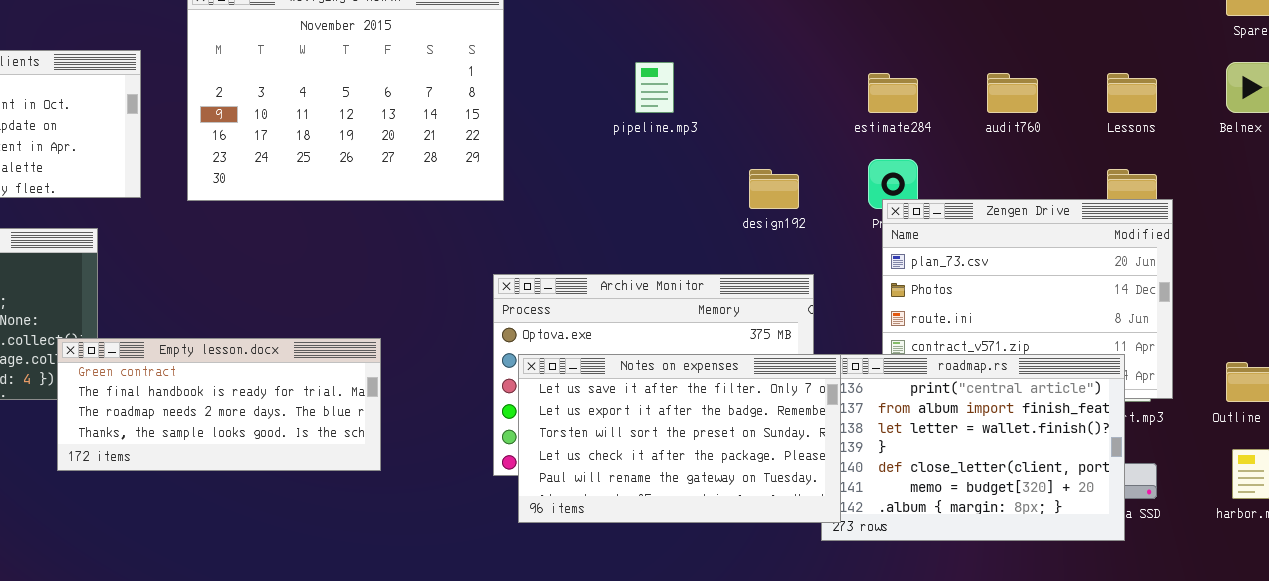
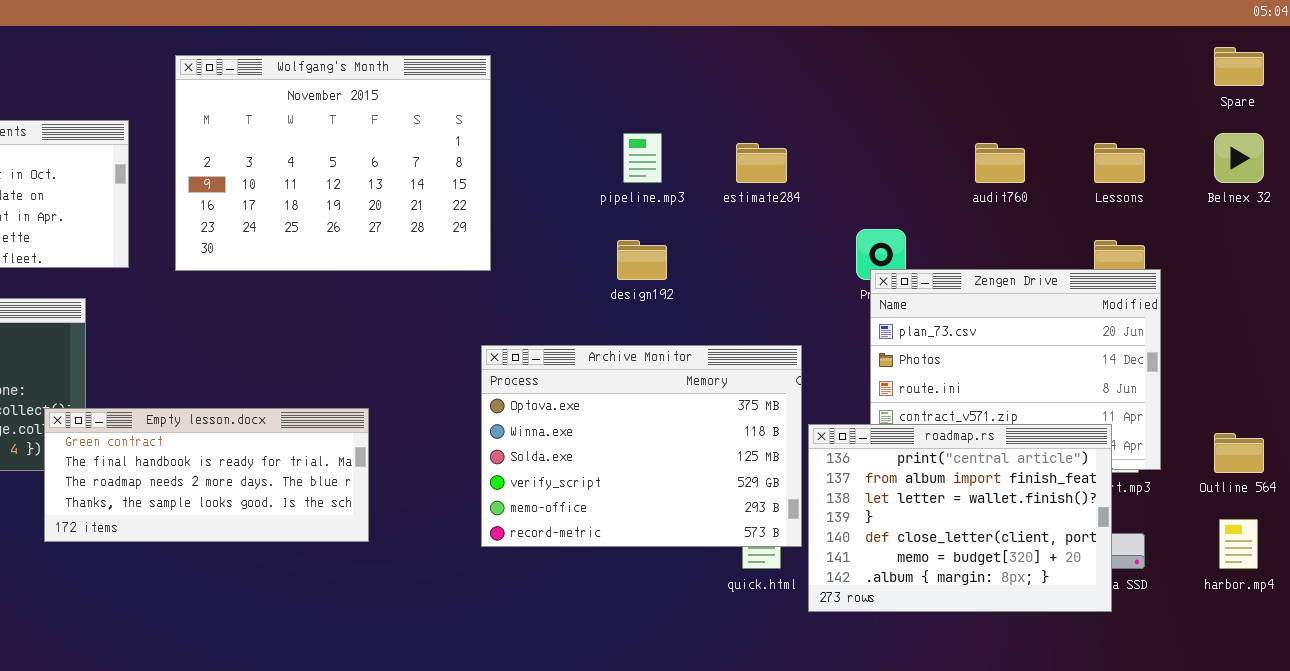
estimate284: [868,73,918,113] -> [736,143,787,183], moved
design192: [749,169,799,209] -> [617,240,667,280], moved
Notes on expenses: [518,354,841,523] -> none, closed

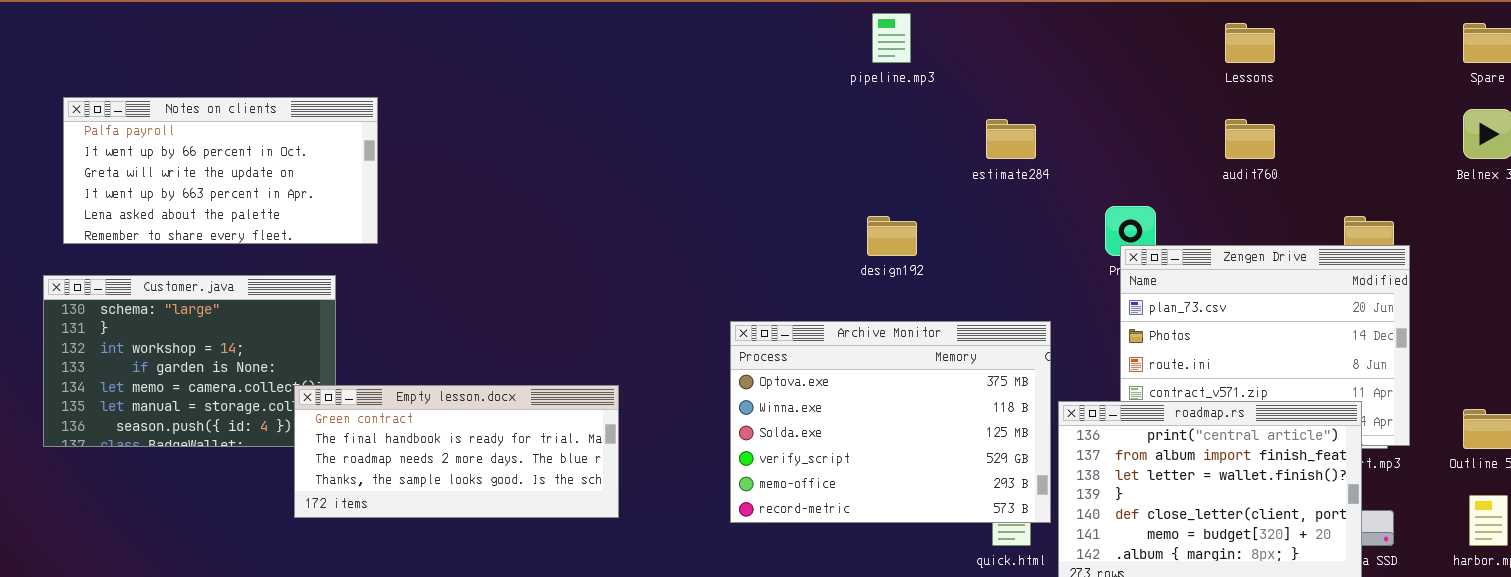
Wolfgang's Month: [175,55,491,271] -> none, closed
pipeline.mp3: [623,133,662,183] -> [872,13,911,63], moved
Lessons: [1094,143,1145,183] -> [1225,23,1275,63], moved

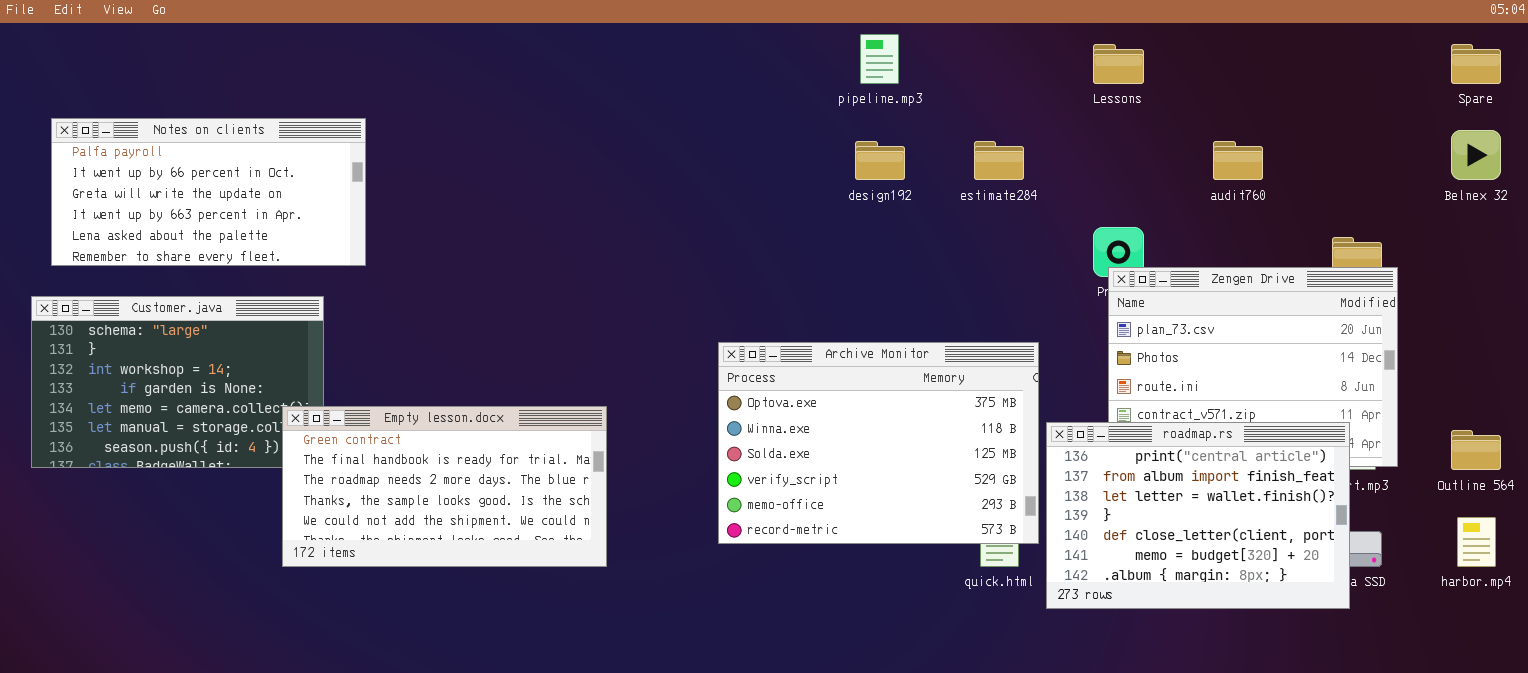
Lessons: [1225,23,1275,63] -> [1093,44,1144,84], moved
design192: [867,216,917,256] -> [855,141,905,180], moved
Empty lesson.docx: [294,385,619,518] -> [282,406,607,567], resized

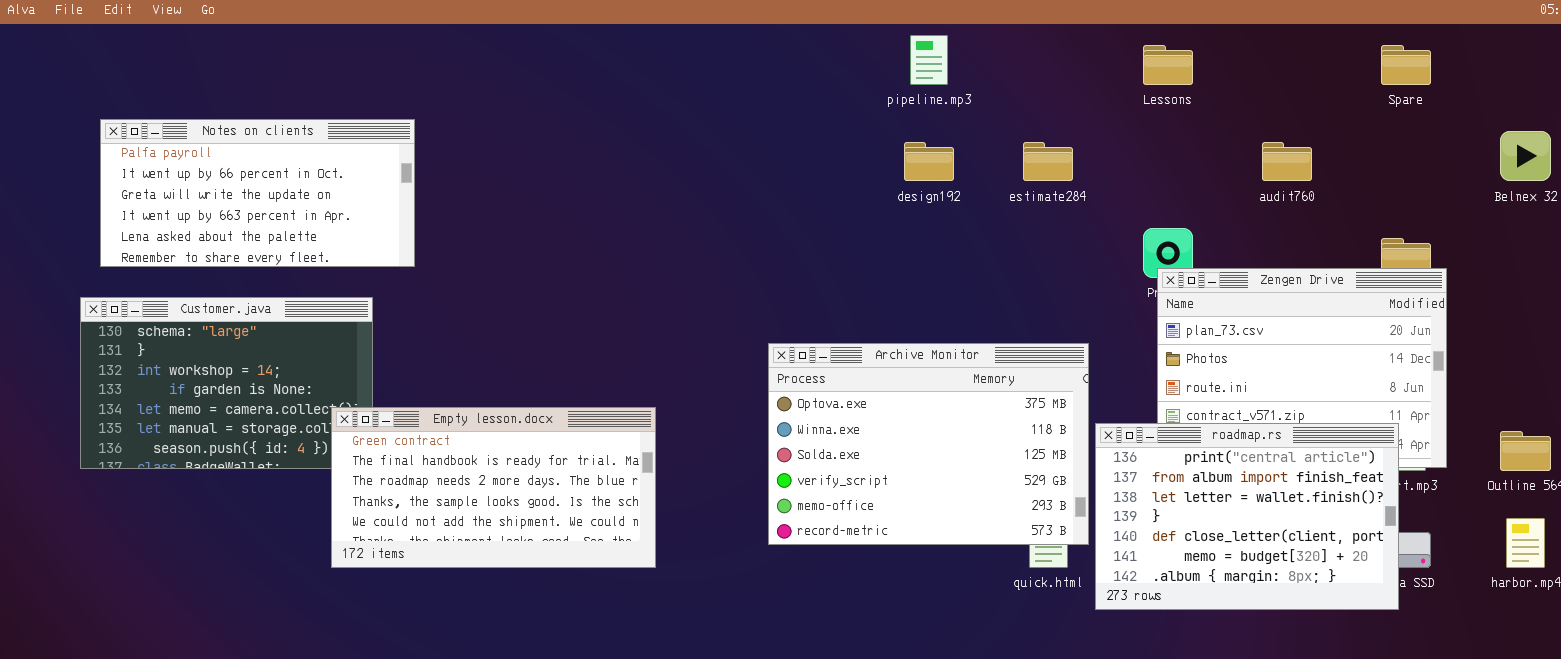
Spare: [1451,44,1501,84] -> [1381,45,1431,85], moved

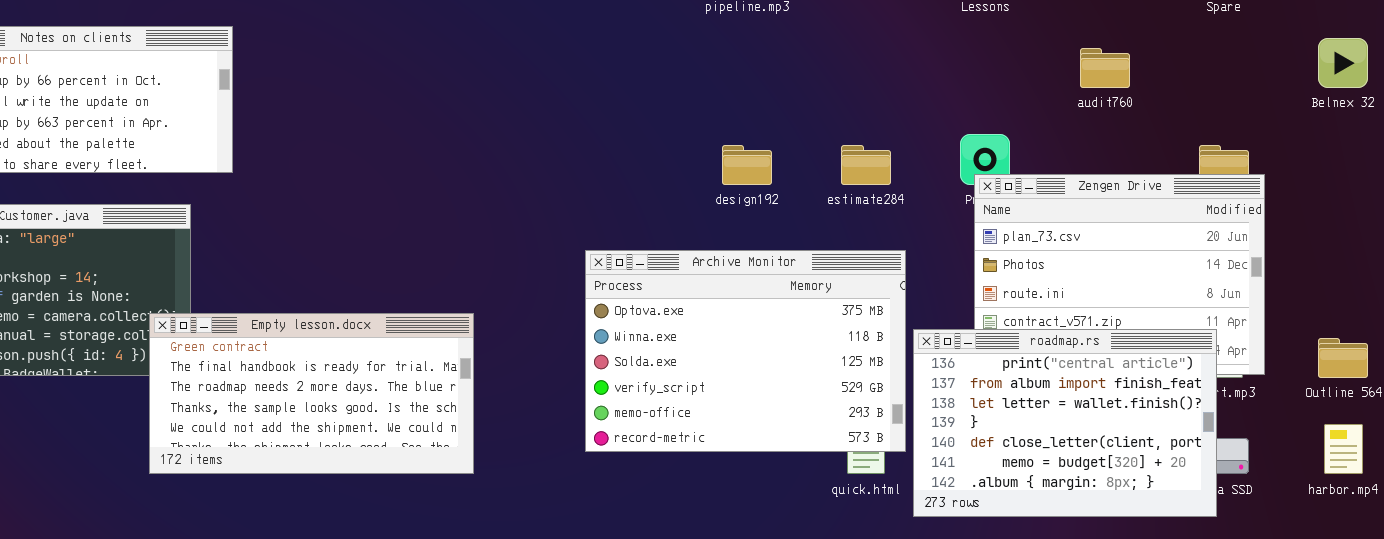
design192: [904,142,954,181] -> [722,145,772,185], moved
estimate284: [1023,142,1073,181] -> [841,145,891,185], moved

